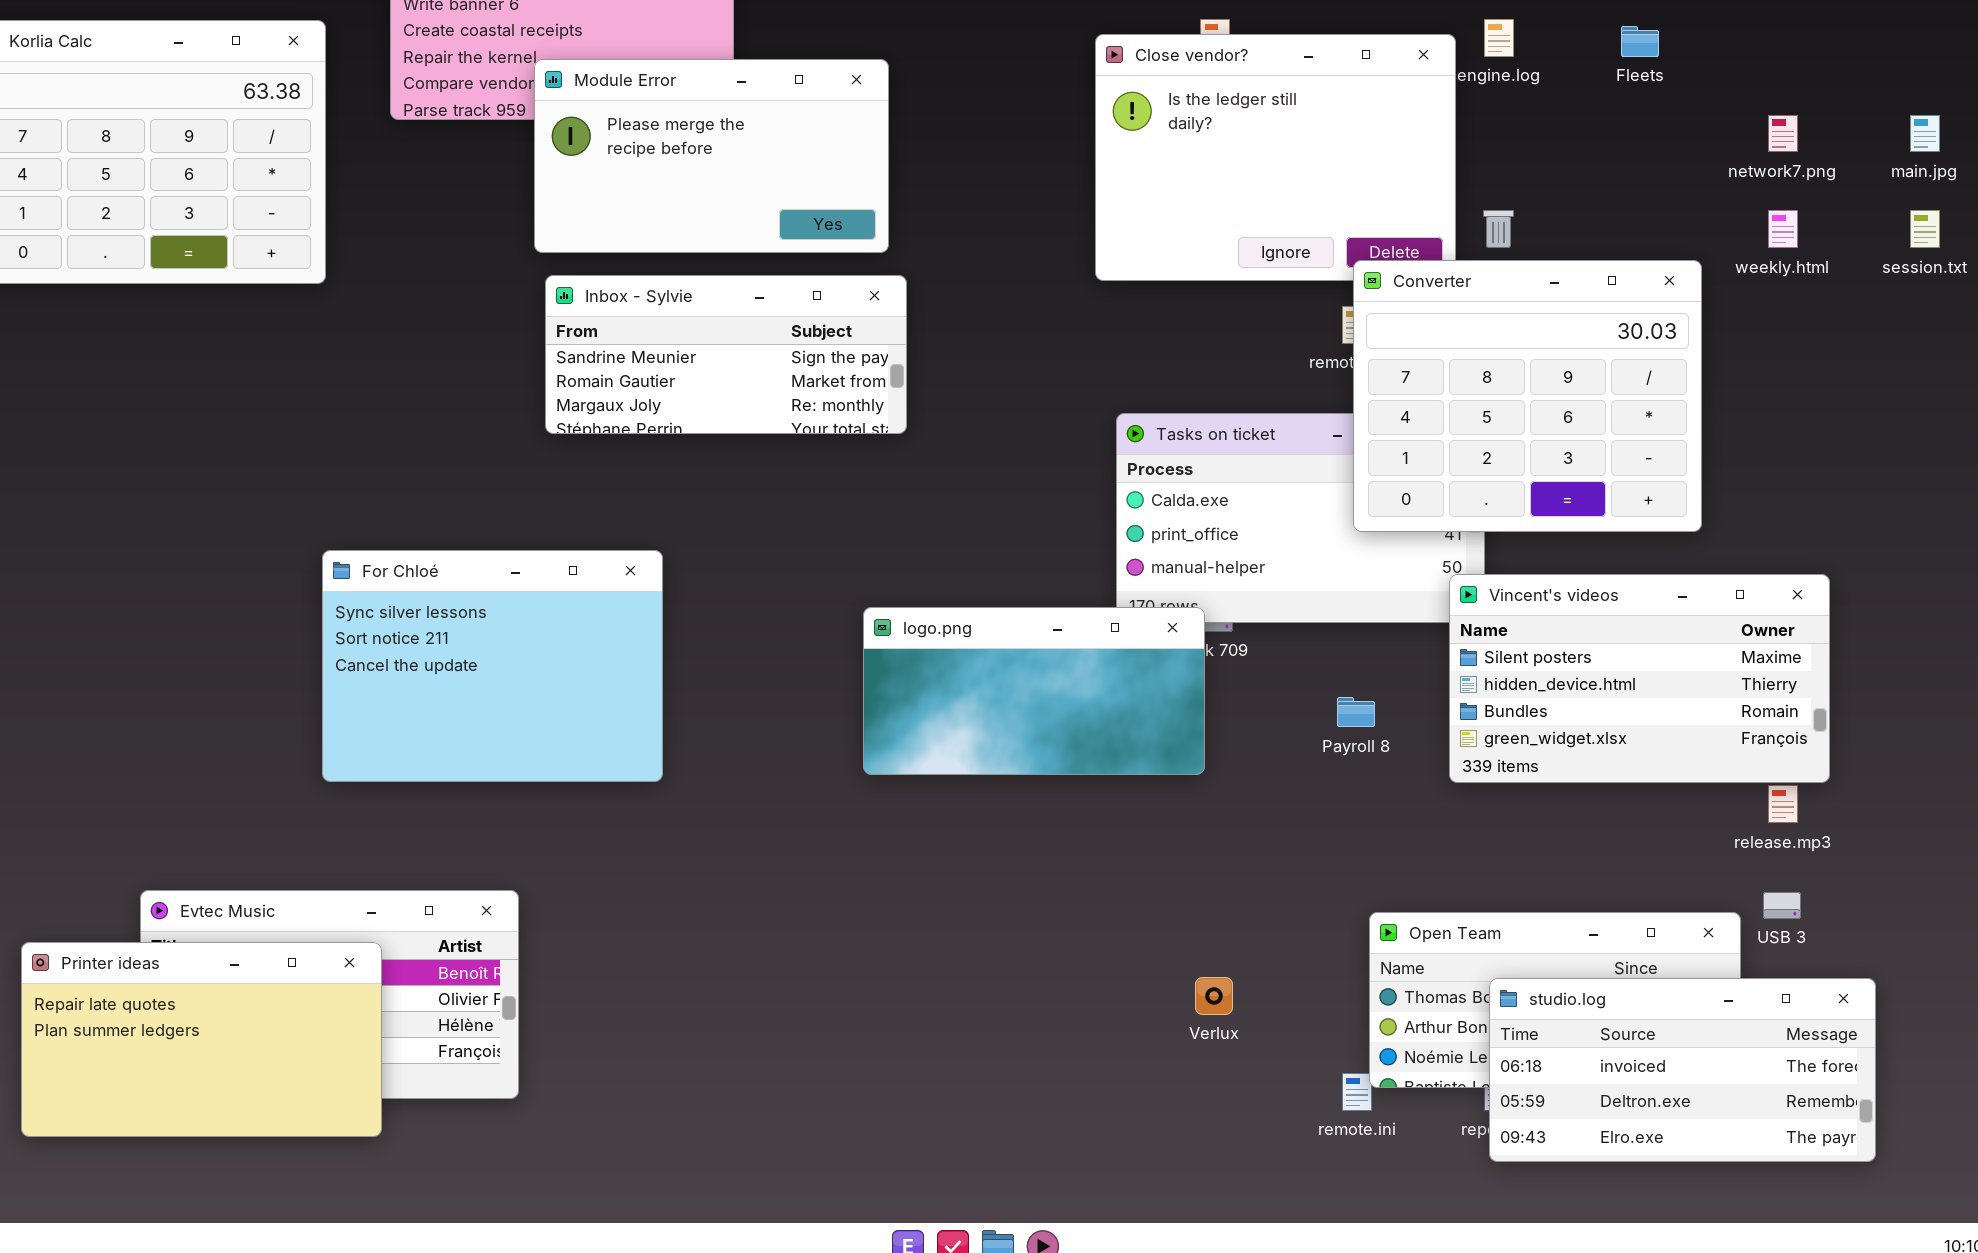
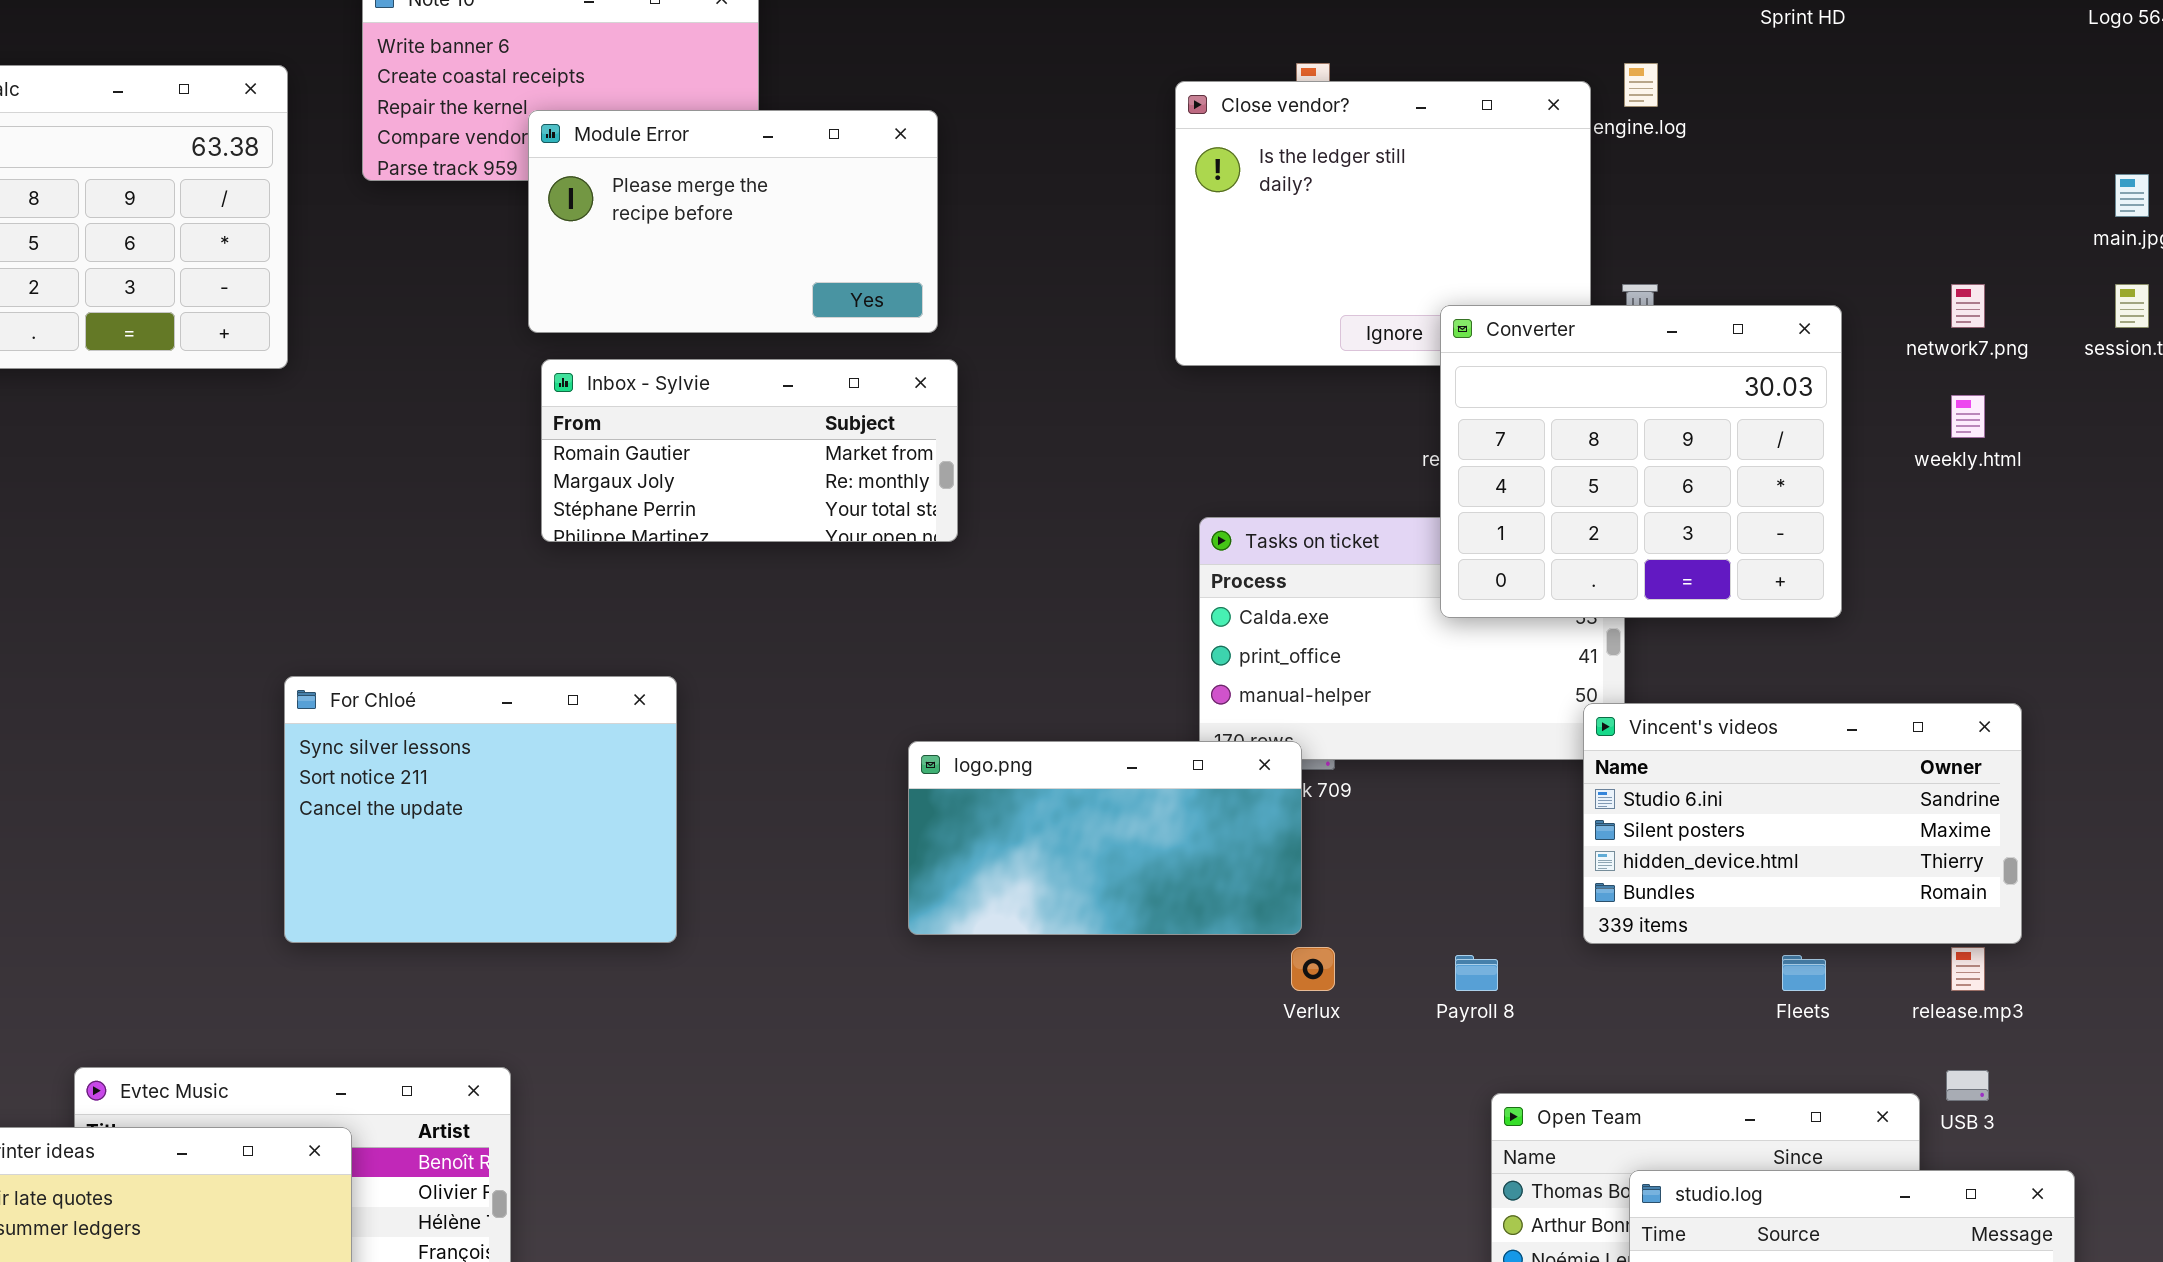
Fleets: [1621,26,1659,57] -> [1782,955,1826,991], moved
network7.png: [1768,115,1798,152] -> [1951,284,1985,328], moved
weekly.html: [1768,210,1798,248] -> [1951,395,1985,438], moved
Converter: [1353,260,1702,532] -> [1440,305,1842,618], moved
Inbox - Sylvie: [545,275,907,434] -> [541,359,958,542], scrolled down 1 row
Vincent's videos: [1449,574,1830,783] -> [1583,703,2022,944], scrolled up 1 row
Payroll 8: [1337,697,1375,727] -> [1455,955,1498,991], moved
Verlux: [1195,977,1233,1015] -> [1291,947,1335,991], moved

